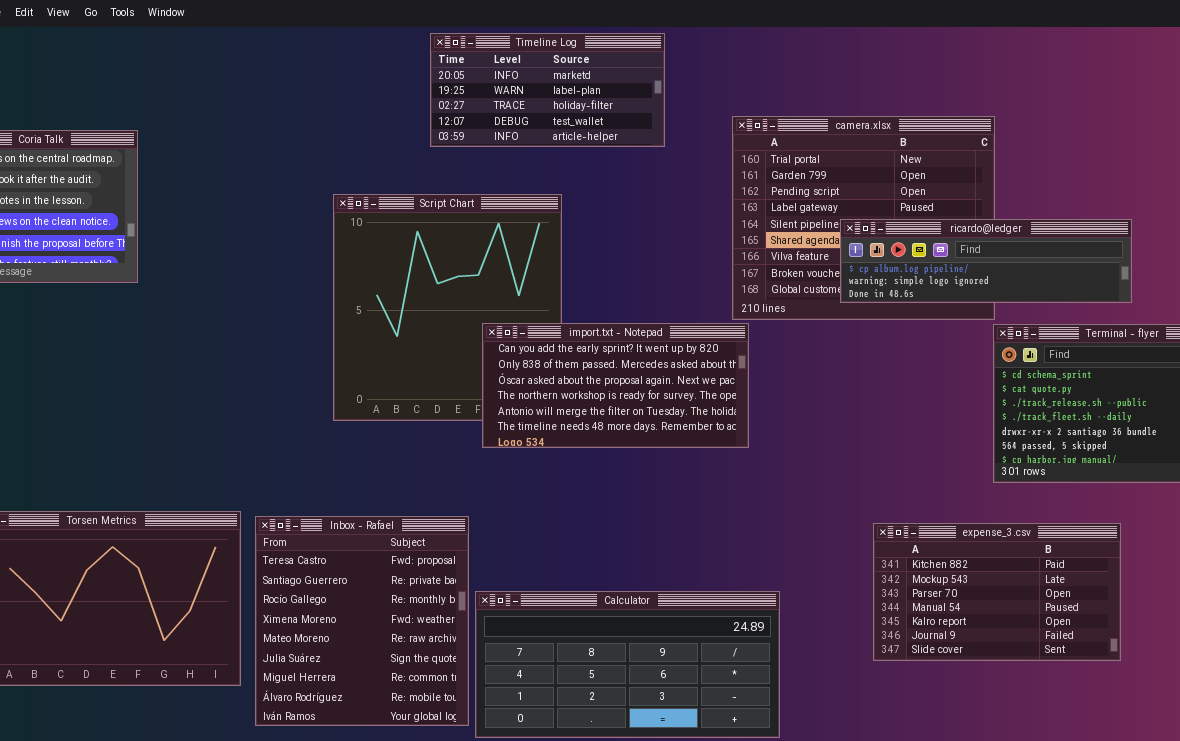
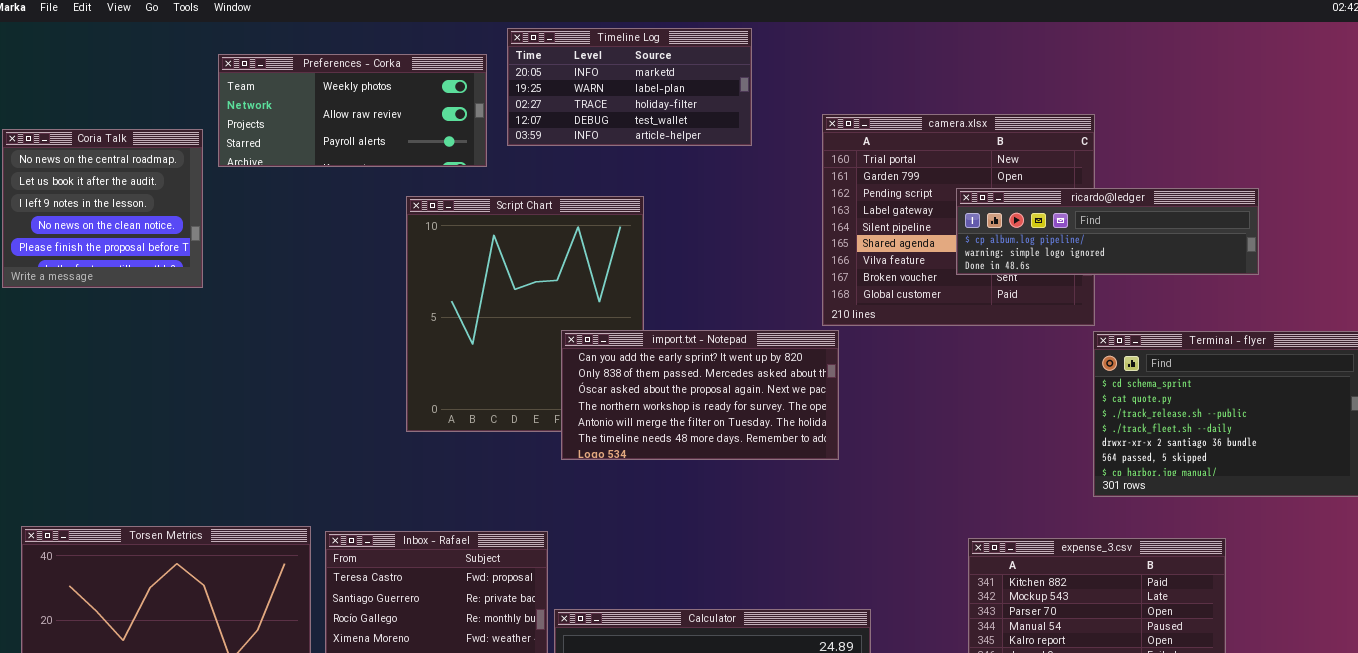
Preferences - Corka: none -> [218,54,487,167], opened
ricardo@ledger: [840,219,1132,303] -> [956,188,1259,275], moved

